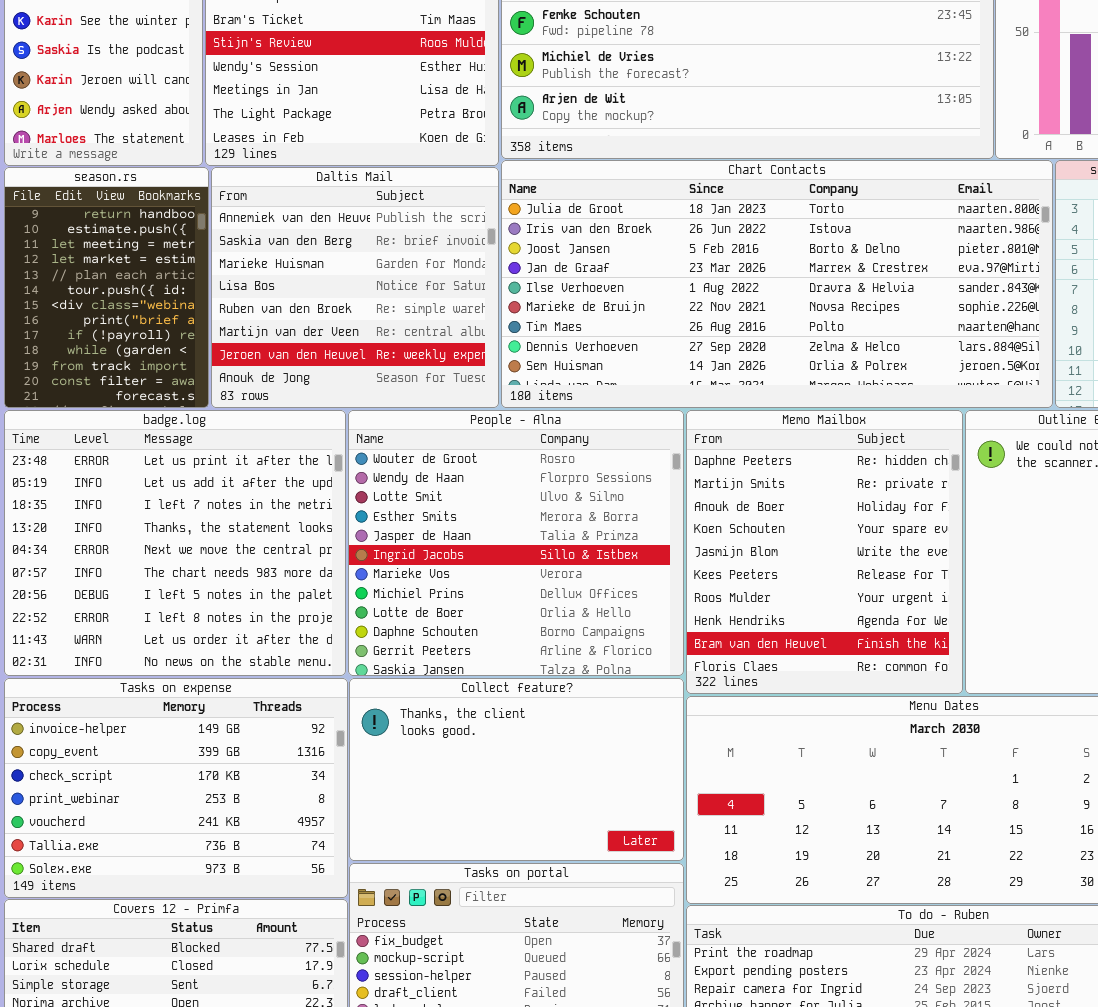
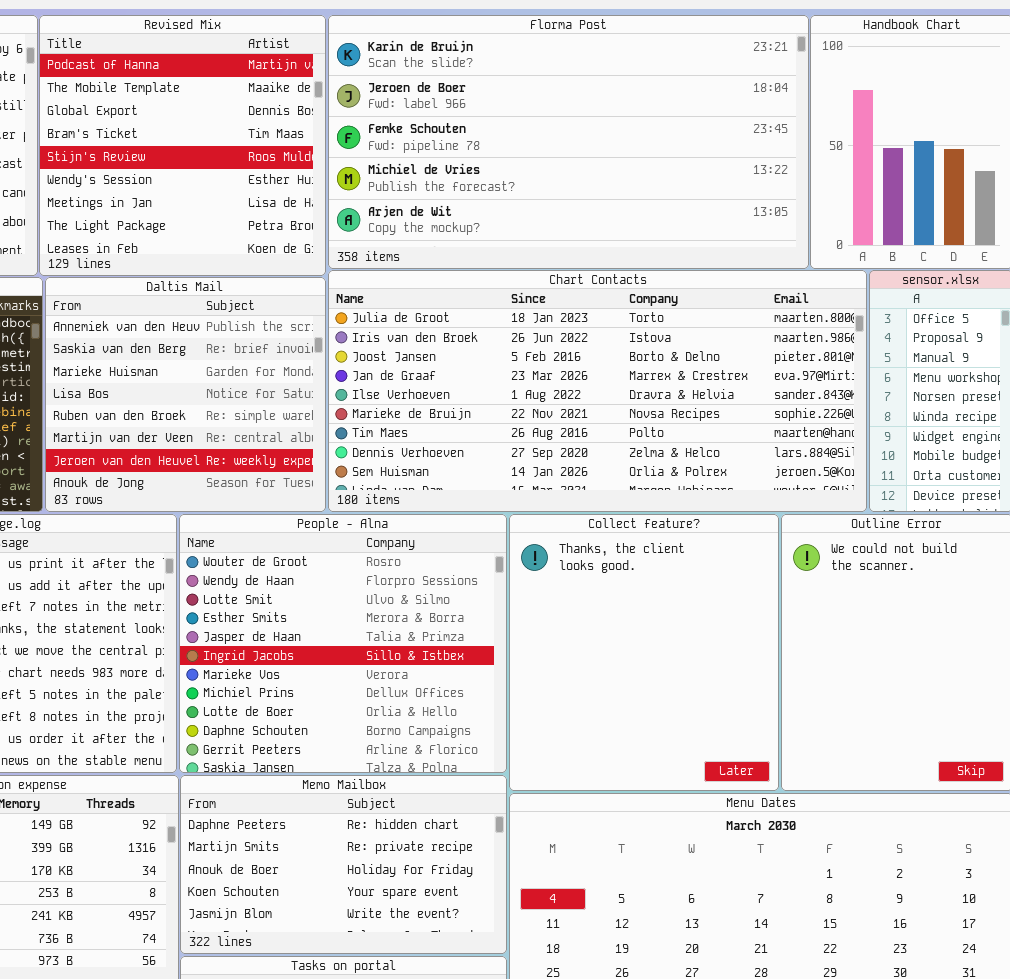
Memo Mailbox: [686,410,963,694] -> [180,775,507,954], moved, resized
Collect feature?: [349,678,684,861] -> [509,514,779,791], moved, resized

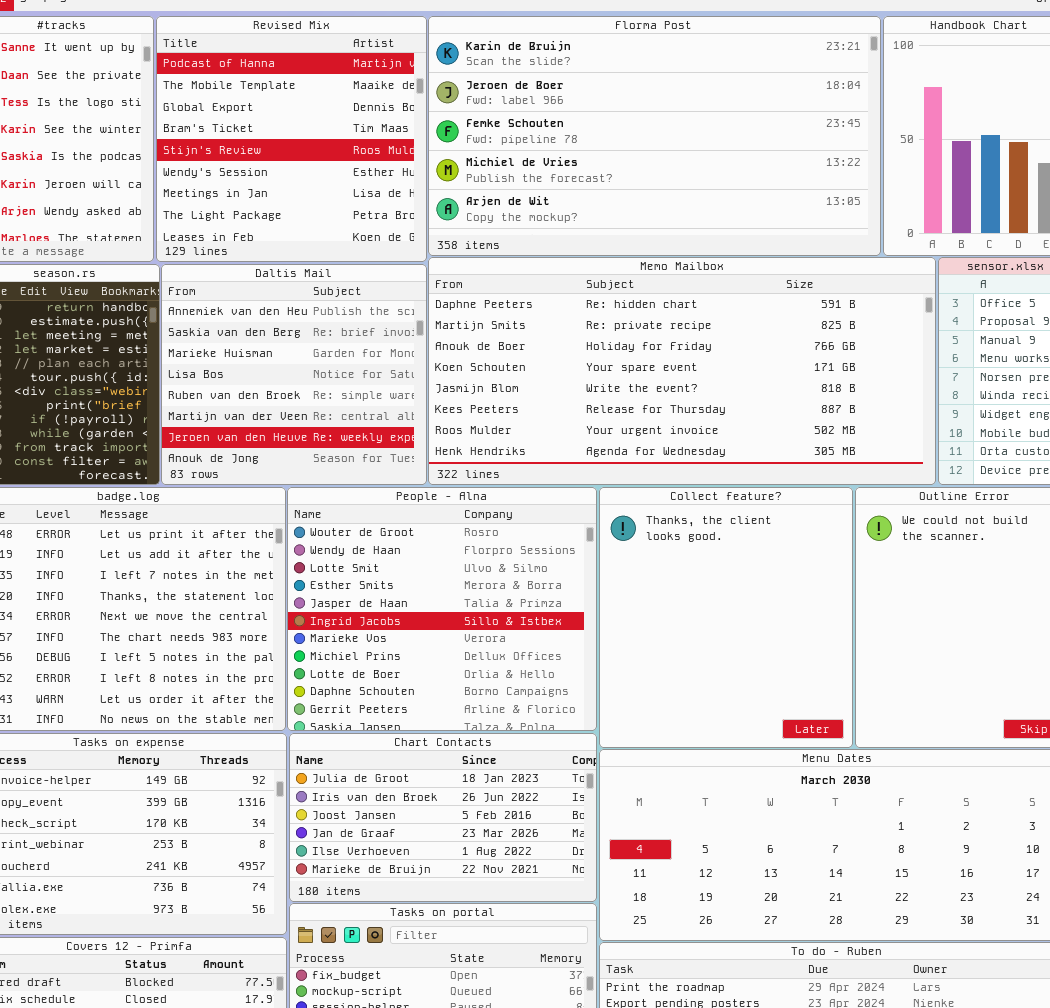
Chart Contacts: [328,270,867,512] -> [289,733,597,902], moved, resized
Memo Mailbox: [180,775,507,954] -> [428,257,936,485], moved, resized

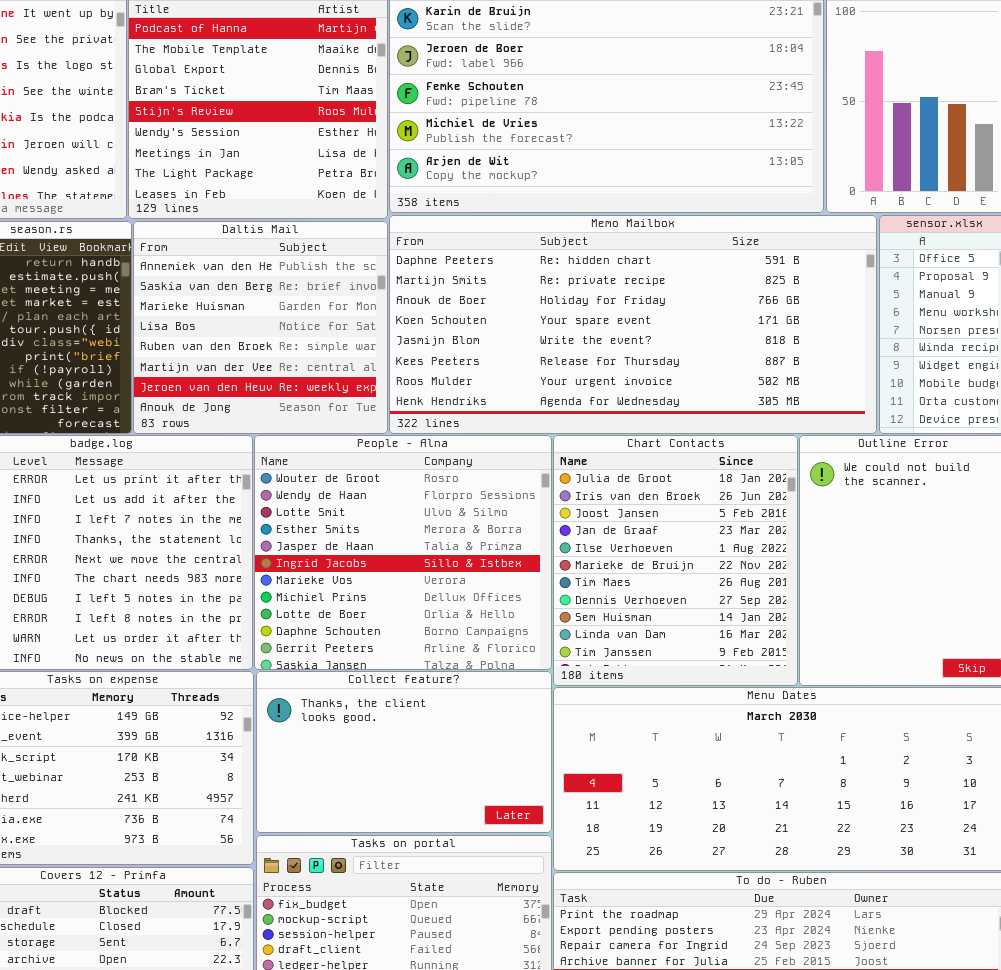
Collect feature?: [599,487,853,748] -> [256,671,552,833], moved, resized
Chart Contacts: [289,733,597,902] -> [553,435,798,686], moved, resized

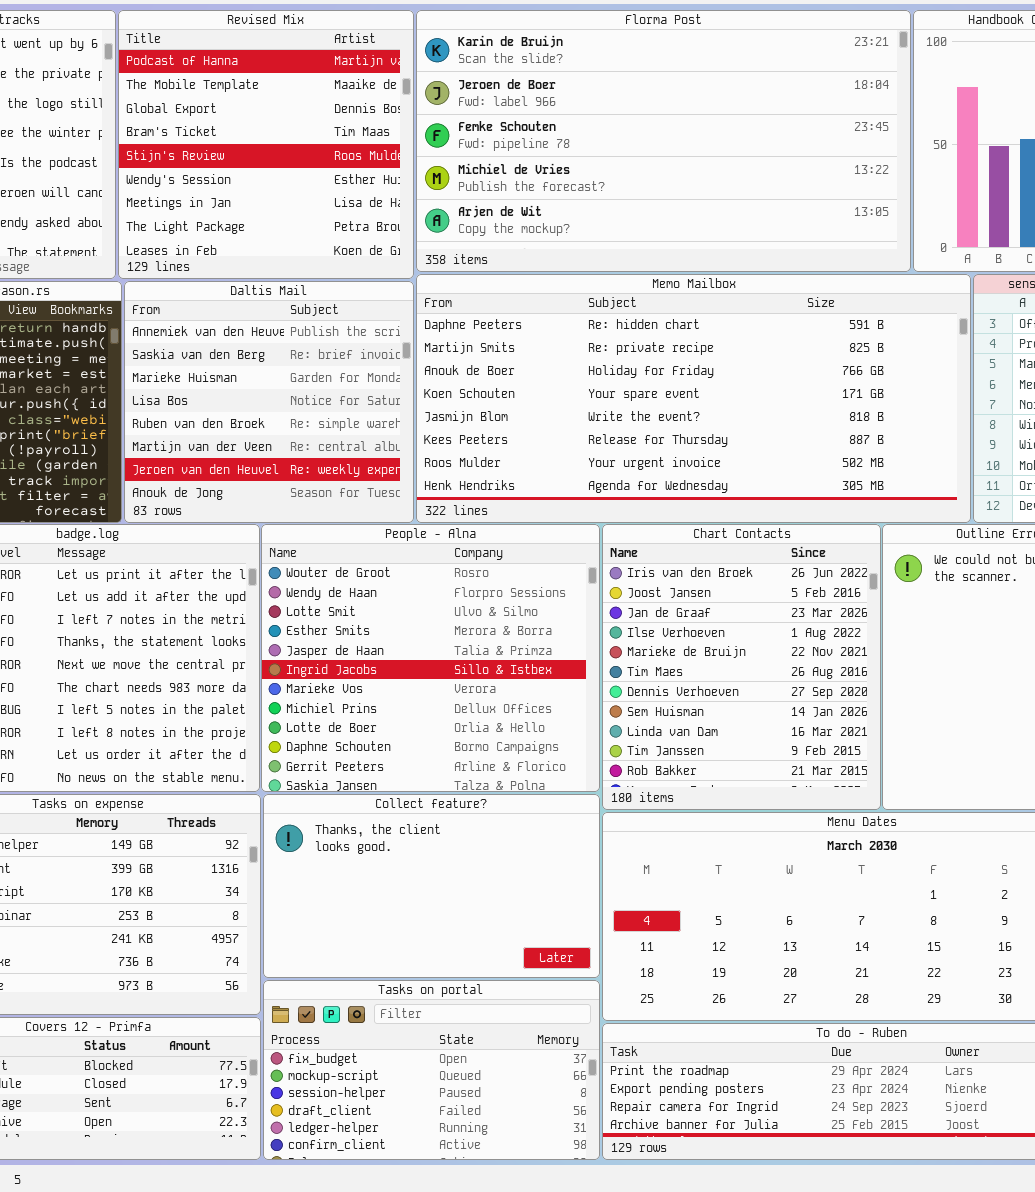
Chart Contacts: [553,435,798,686] -> [602,524,881,810], scrolled down 1 row

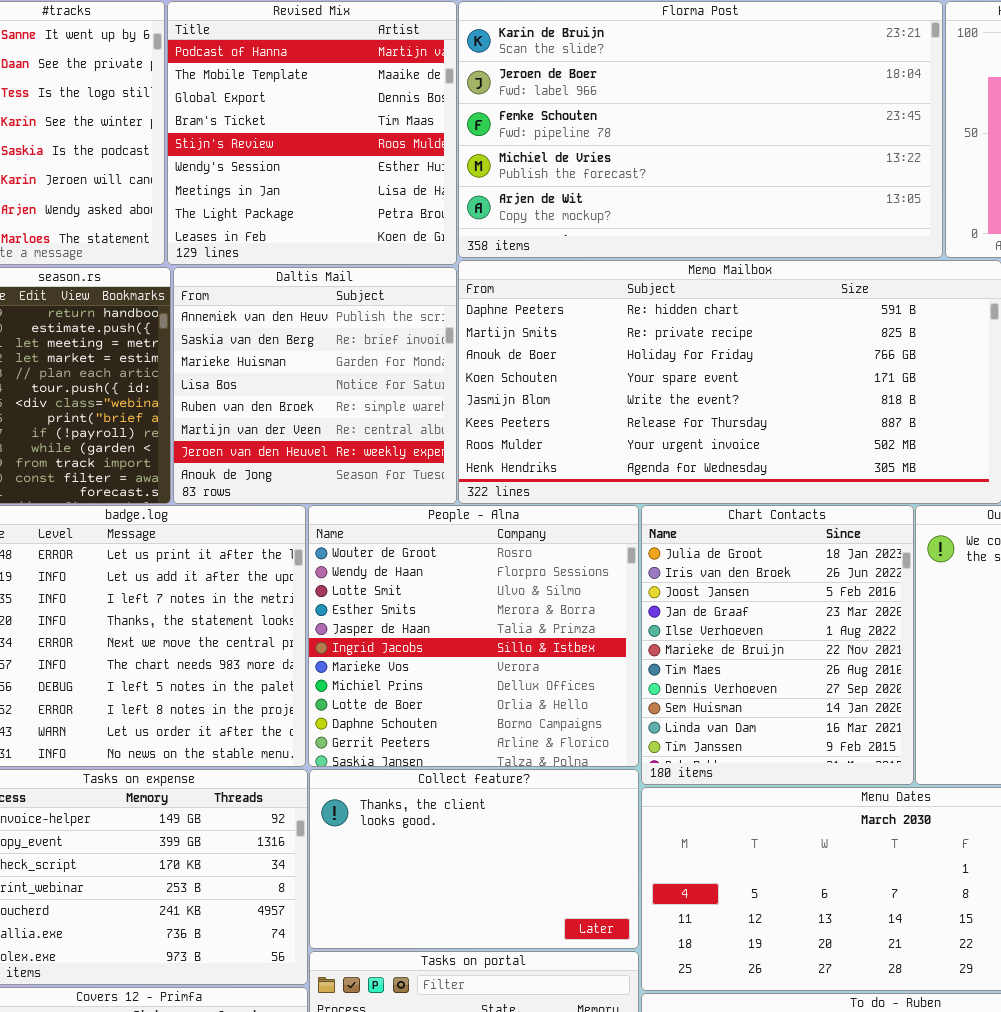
Chart Contacts: [602,524,881,810] -> [641,505,914,785], scrolled up 1 row

